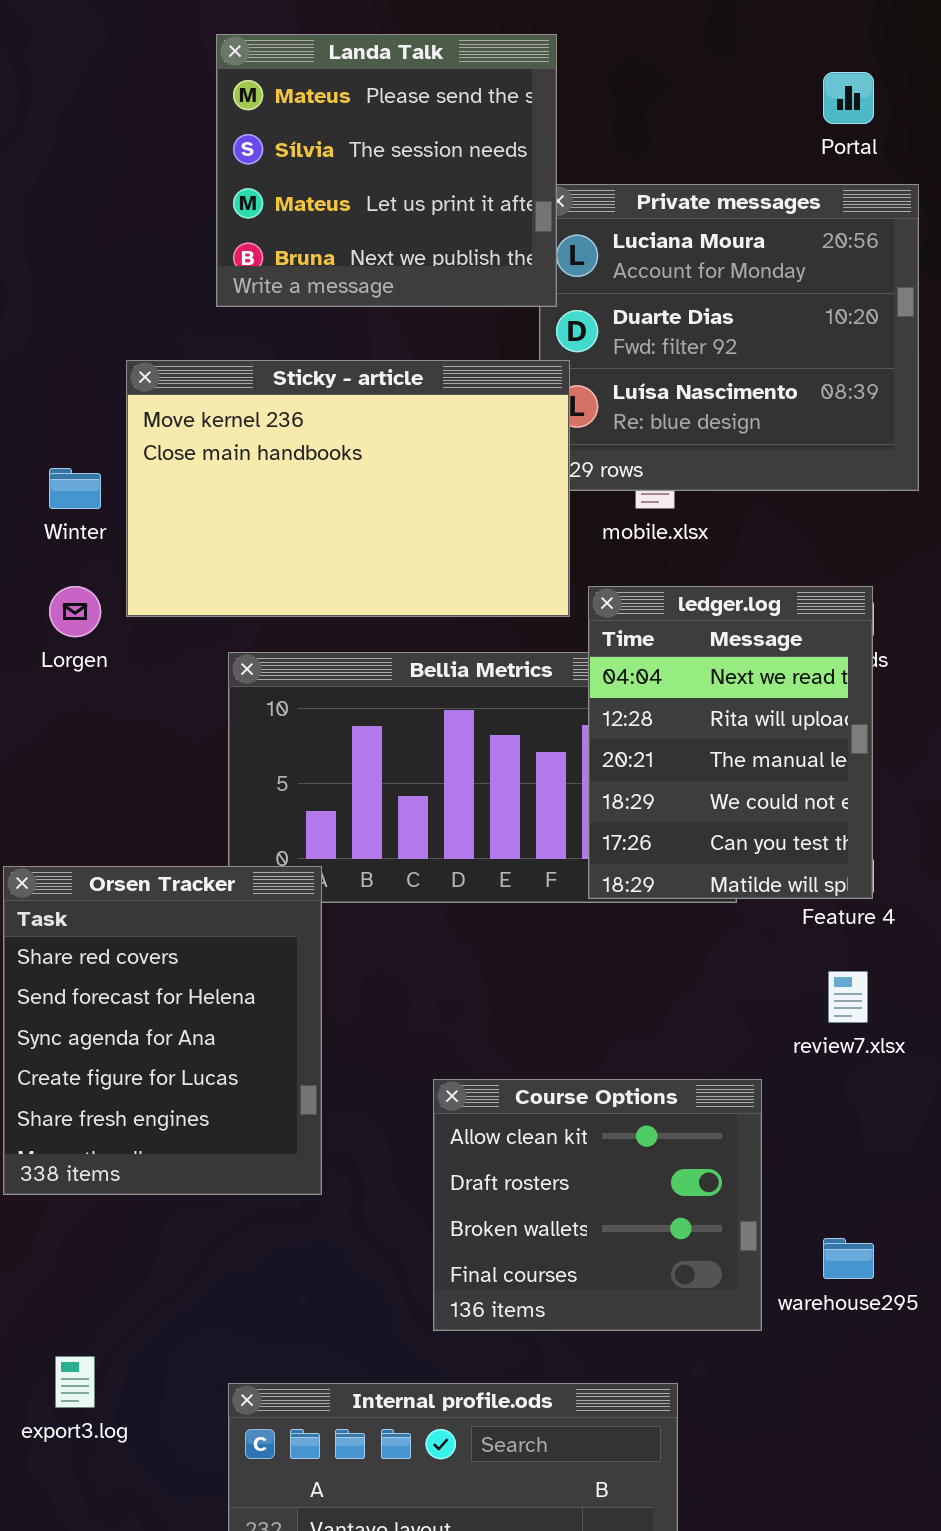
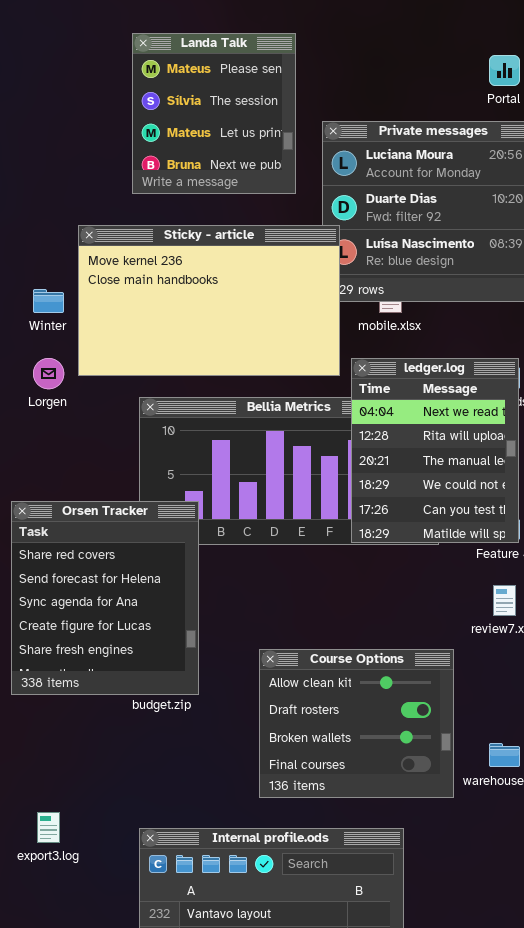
Landa Talk: [216,34,557,307] -> [132,33,296,194], resized
Orsen Tracker: [3,866,322,1195] -> [11,501,199,695], moved

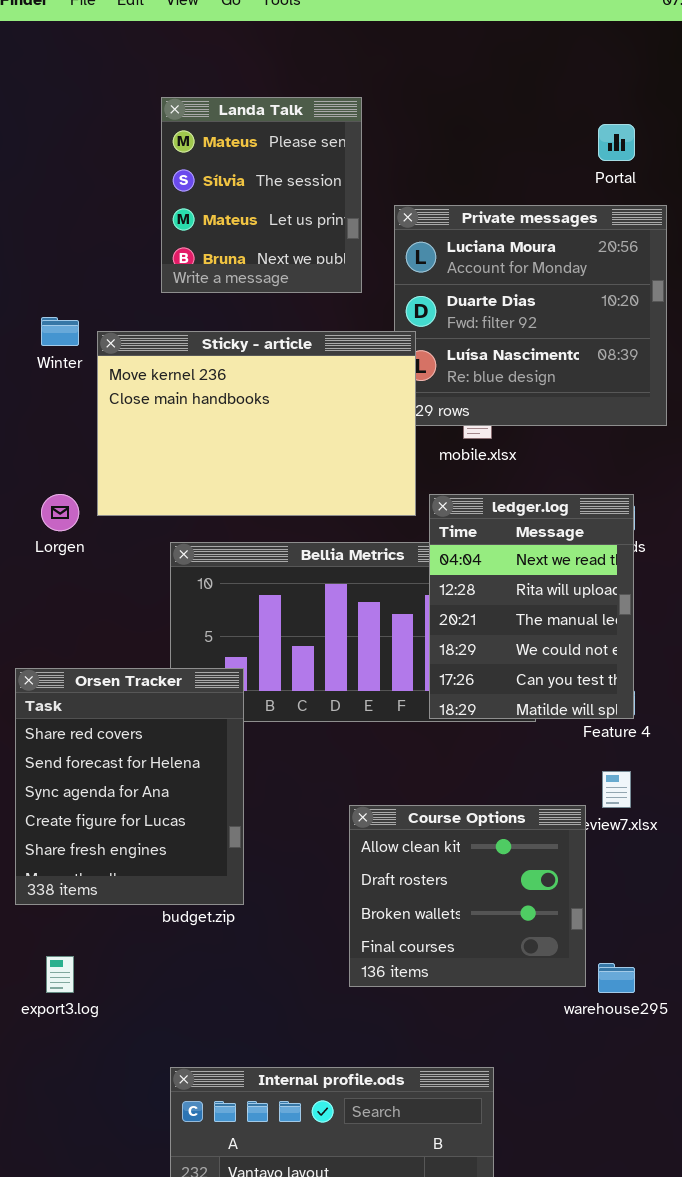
Winter: [33,289,64,313] -> [41,317,79,346], moved
Course Options: [259,649,454,798] -> [349,805,586,987], moved
export3.log: [37,812,60,843] -> [46,956,74,993], moved

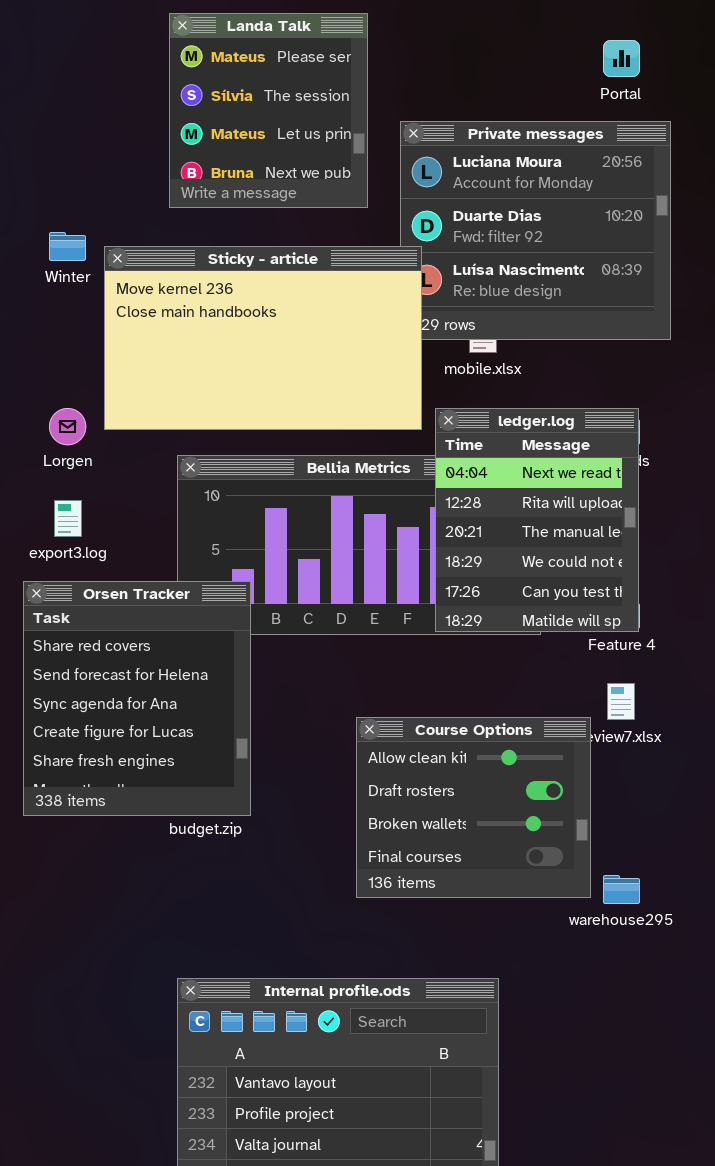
export3.log: [46,956,74,993] -> [54,500,82,537], moved

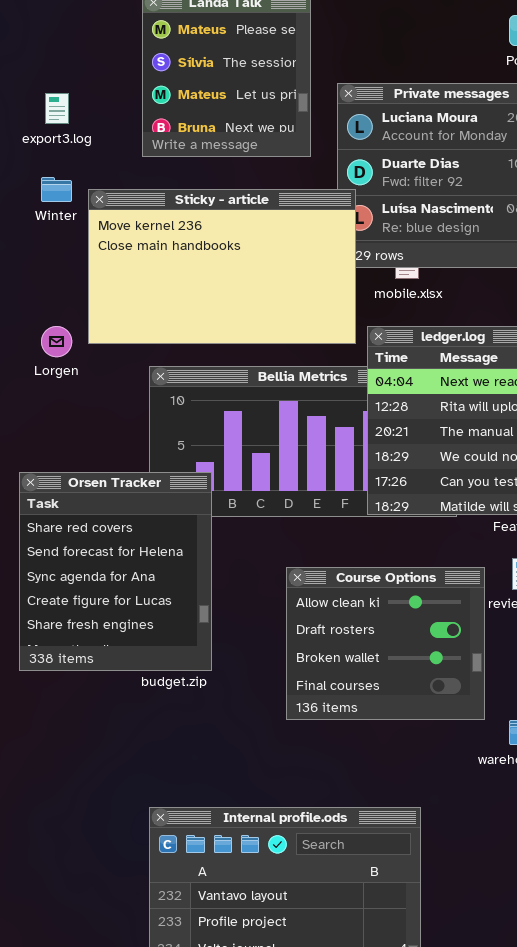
export3.log: [54,500,82,537] -> [45,93,69,124], moved
Course Options: [356,717,591,898] -> [286,567,485,720], moved

